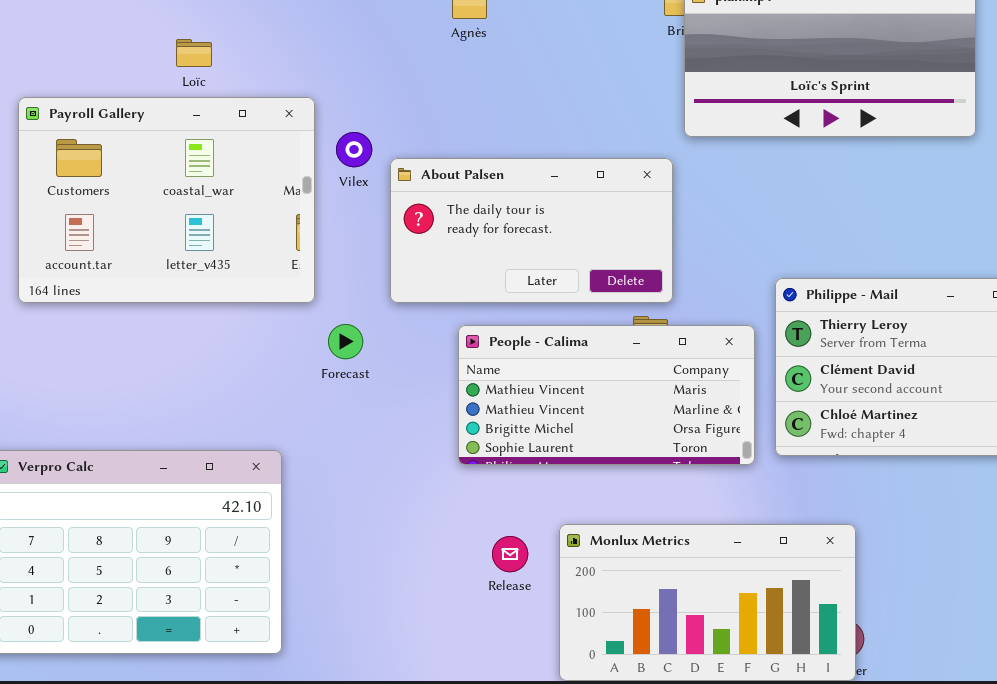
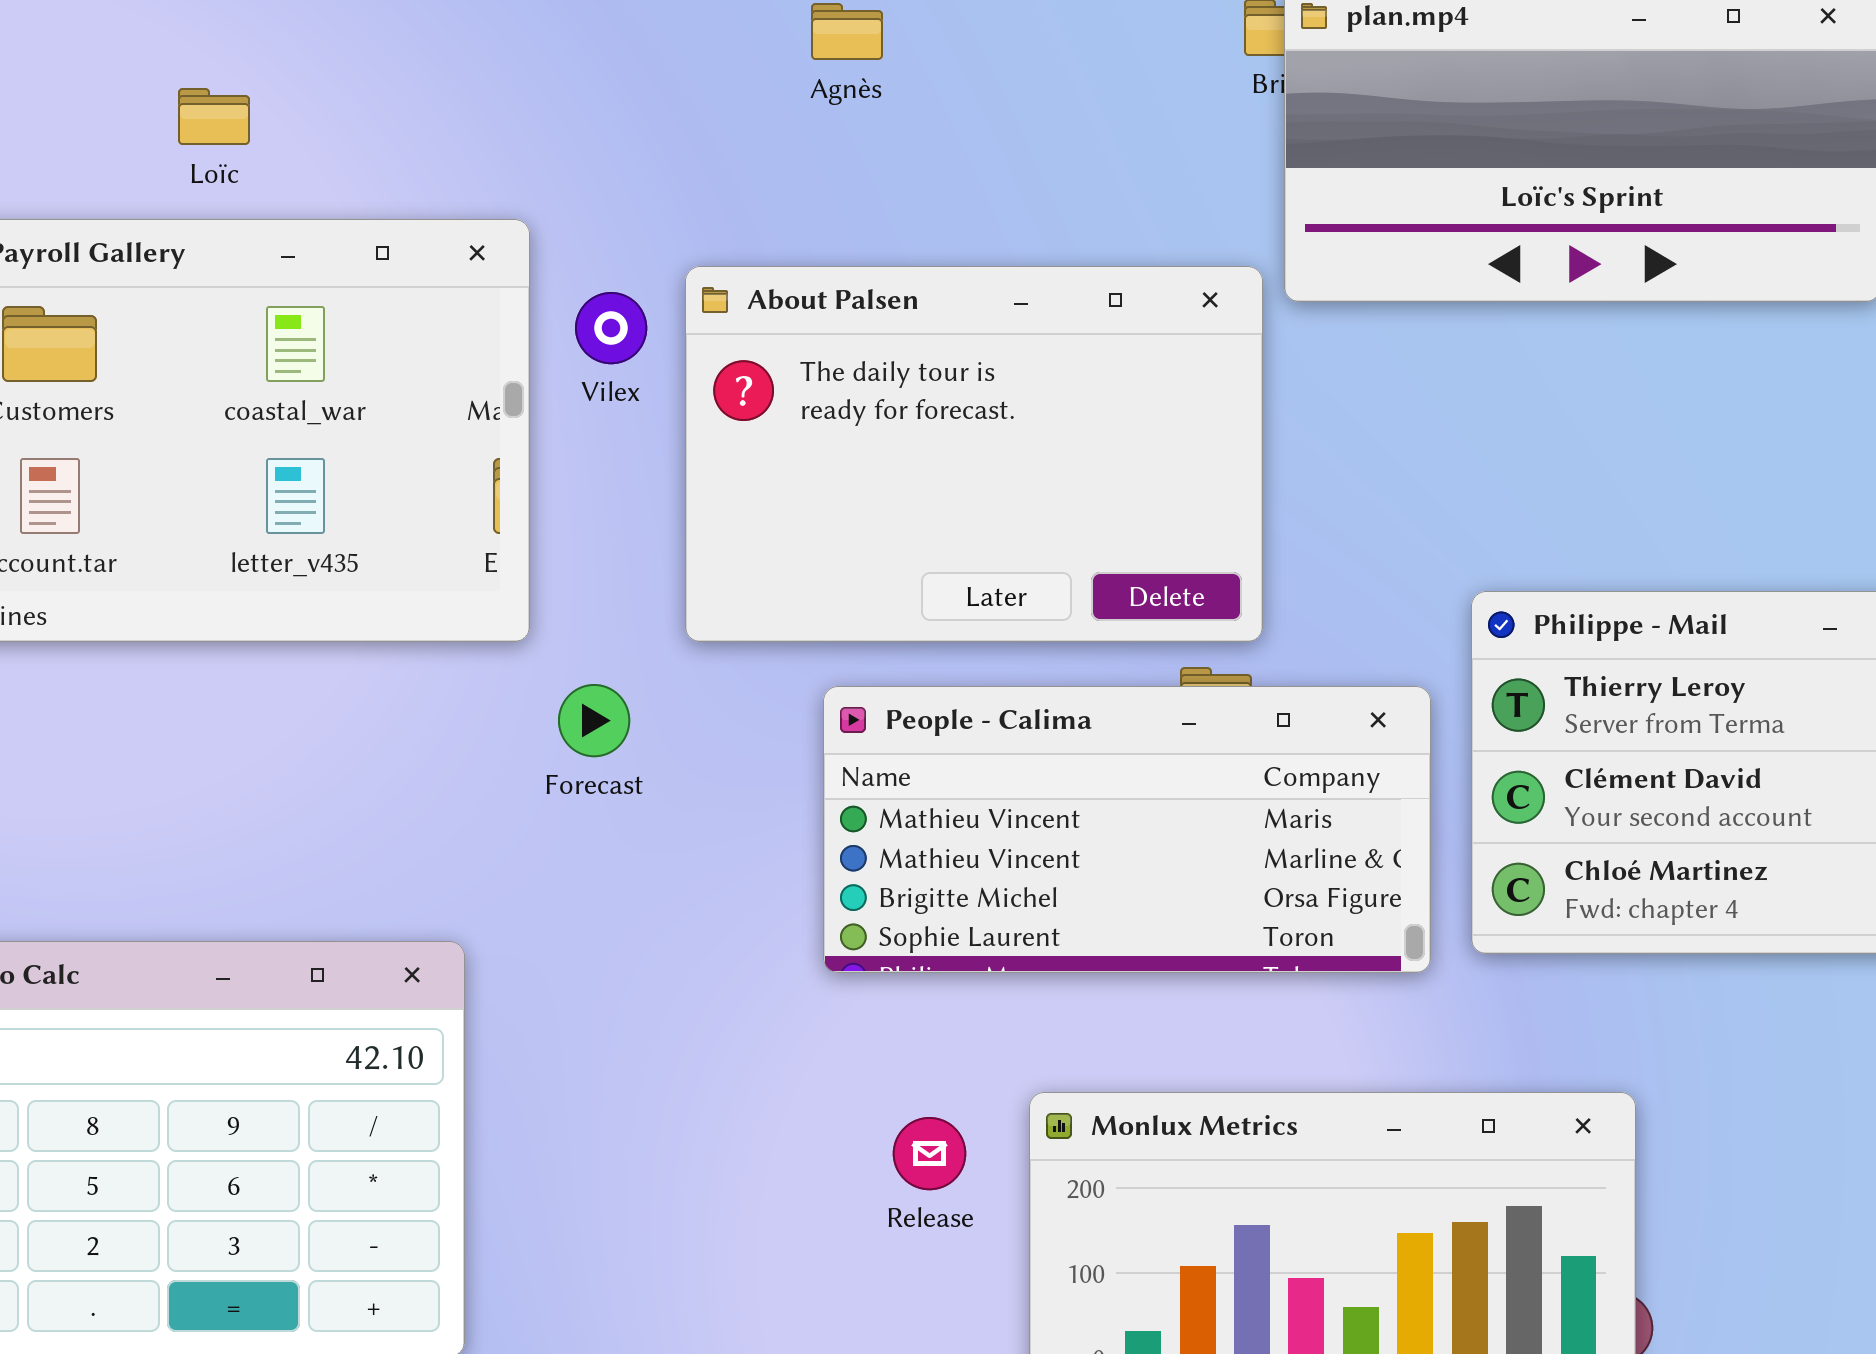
Loïc: [176,39,212,67] -> [178,88,250,145], moved
About Palsen: [390,158,673,303] -> [685,266,1263,642], resized

